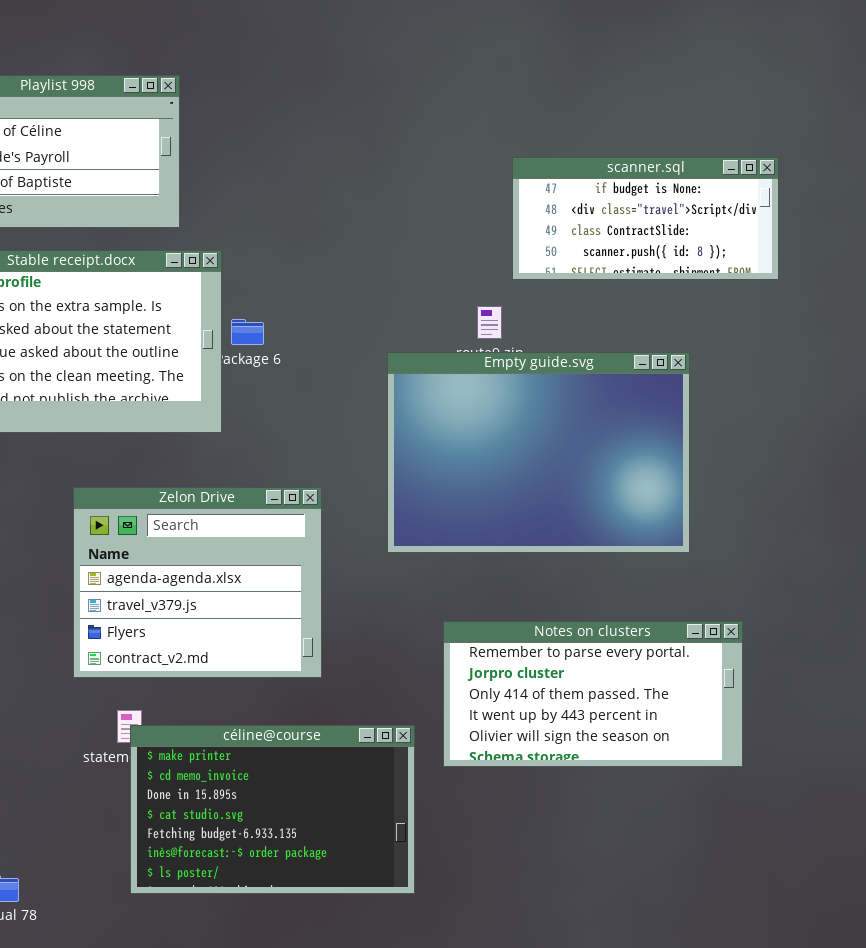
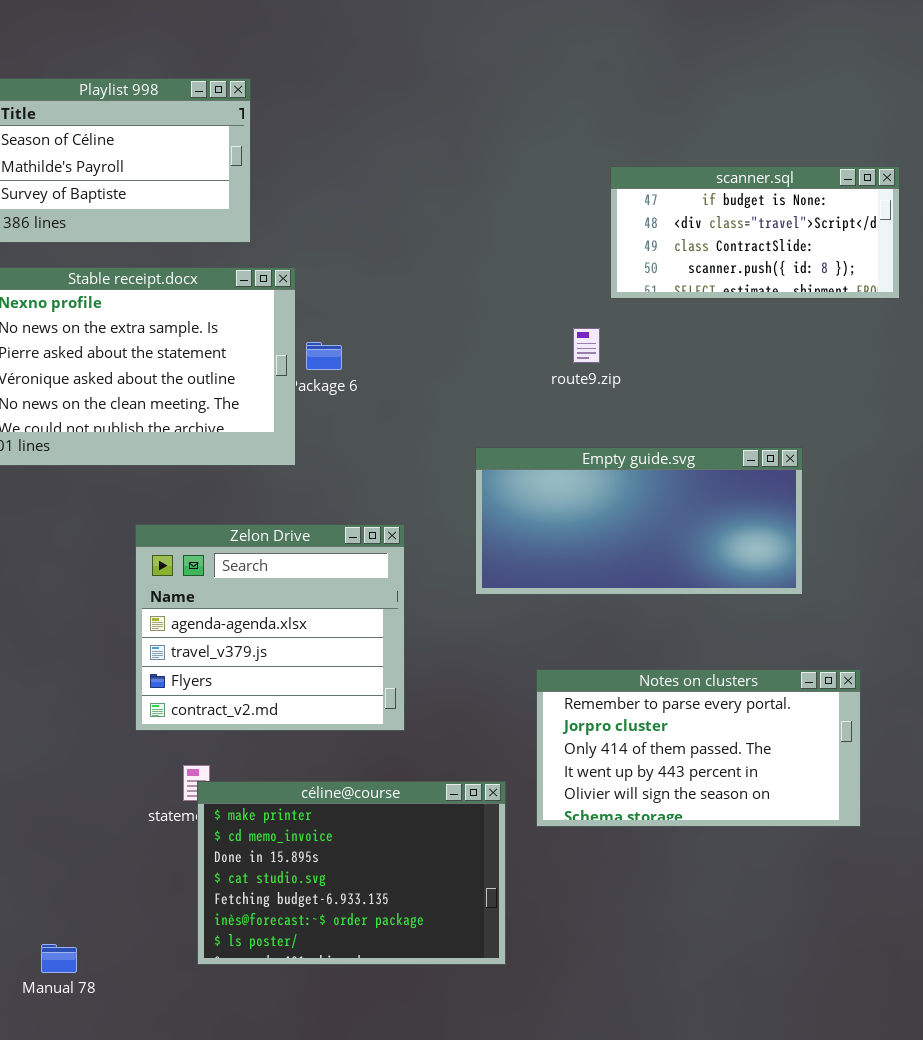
Empty guide.svg: [387,352,690,553] -> [475,447,803,595], resized

